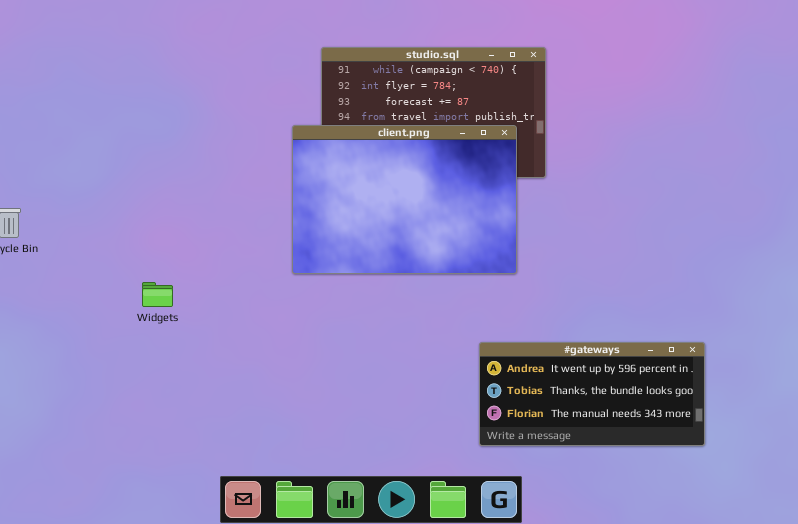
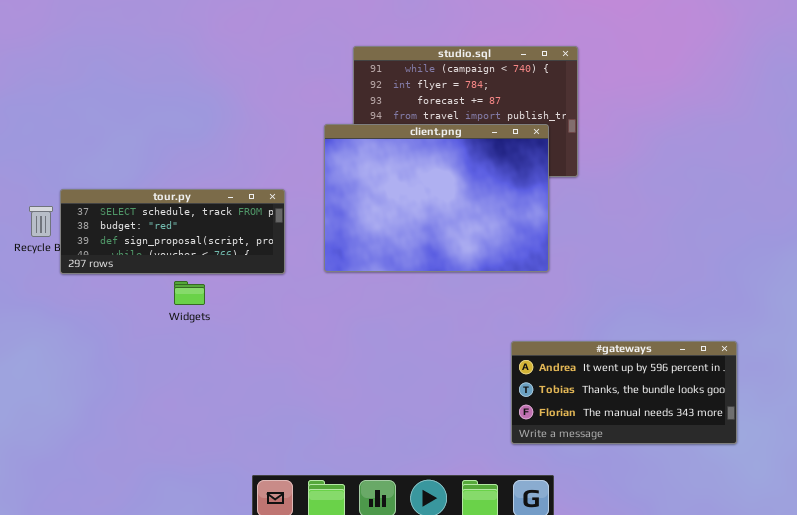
tour.py: none -> [60,189,285,274], opened

